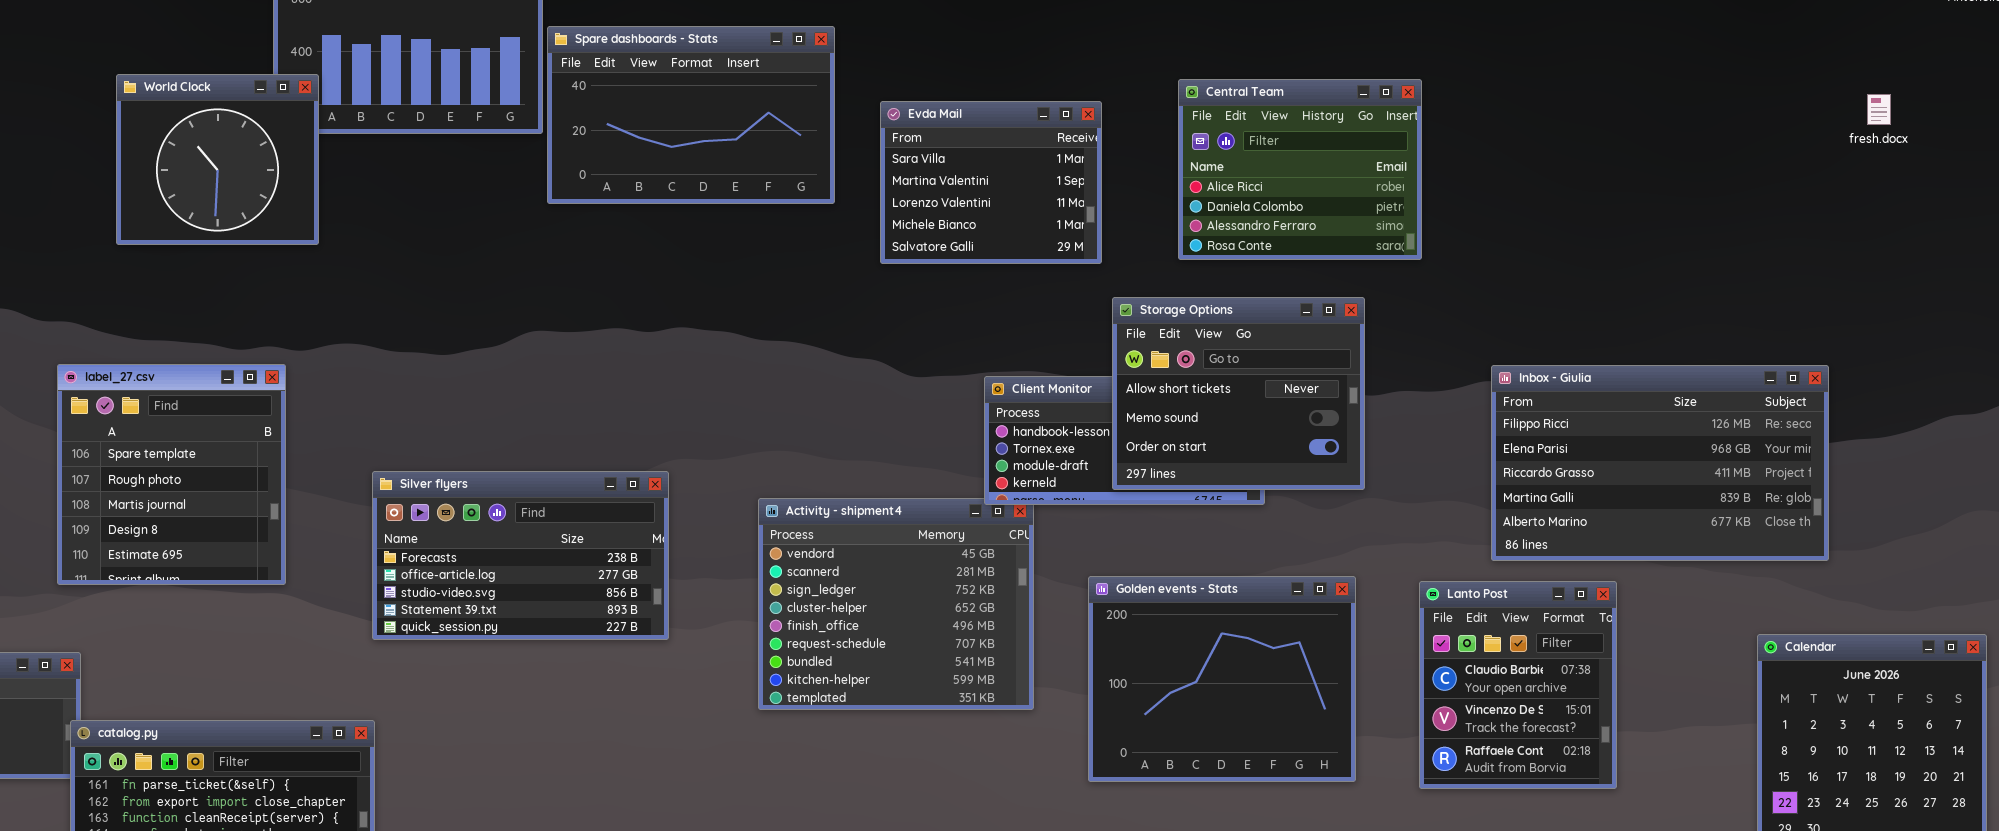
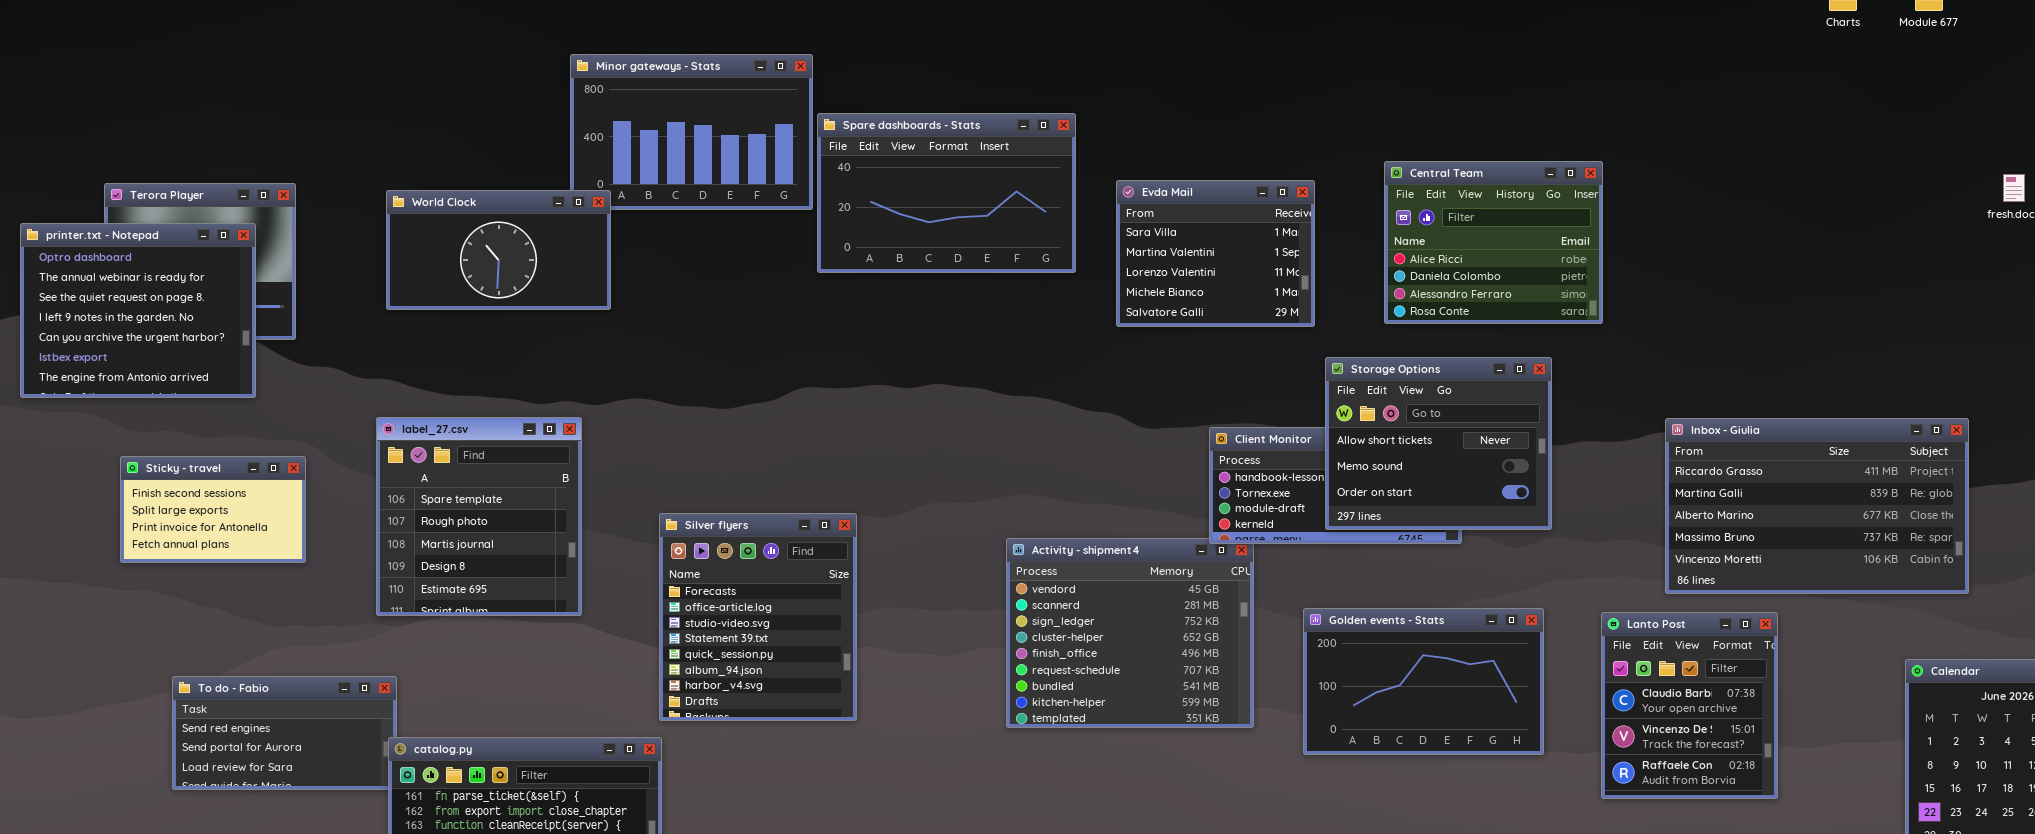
World Clock: [116,74,319,245] -> [386,190,611,310], resized
Inbox - Giulia: [1491,365,1829,561] -> [1665,418,1969,594], scrolled down 2 rows
Silver flyers: [372,471,669,640] -> [659,513,857,721], resized
Golden events - Stats: [1088,576,1356,782] -> [1303,608,1544,755], resized

